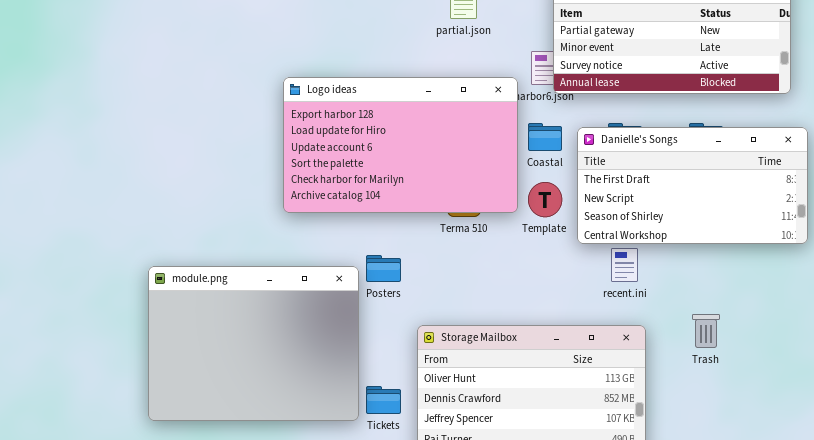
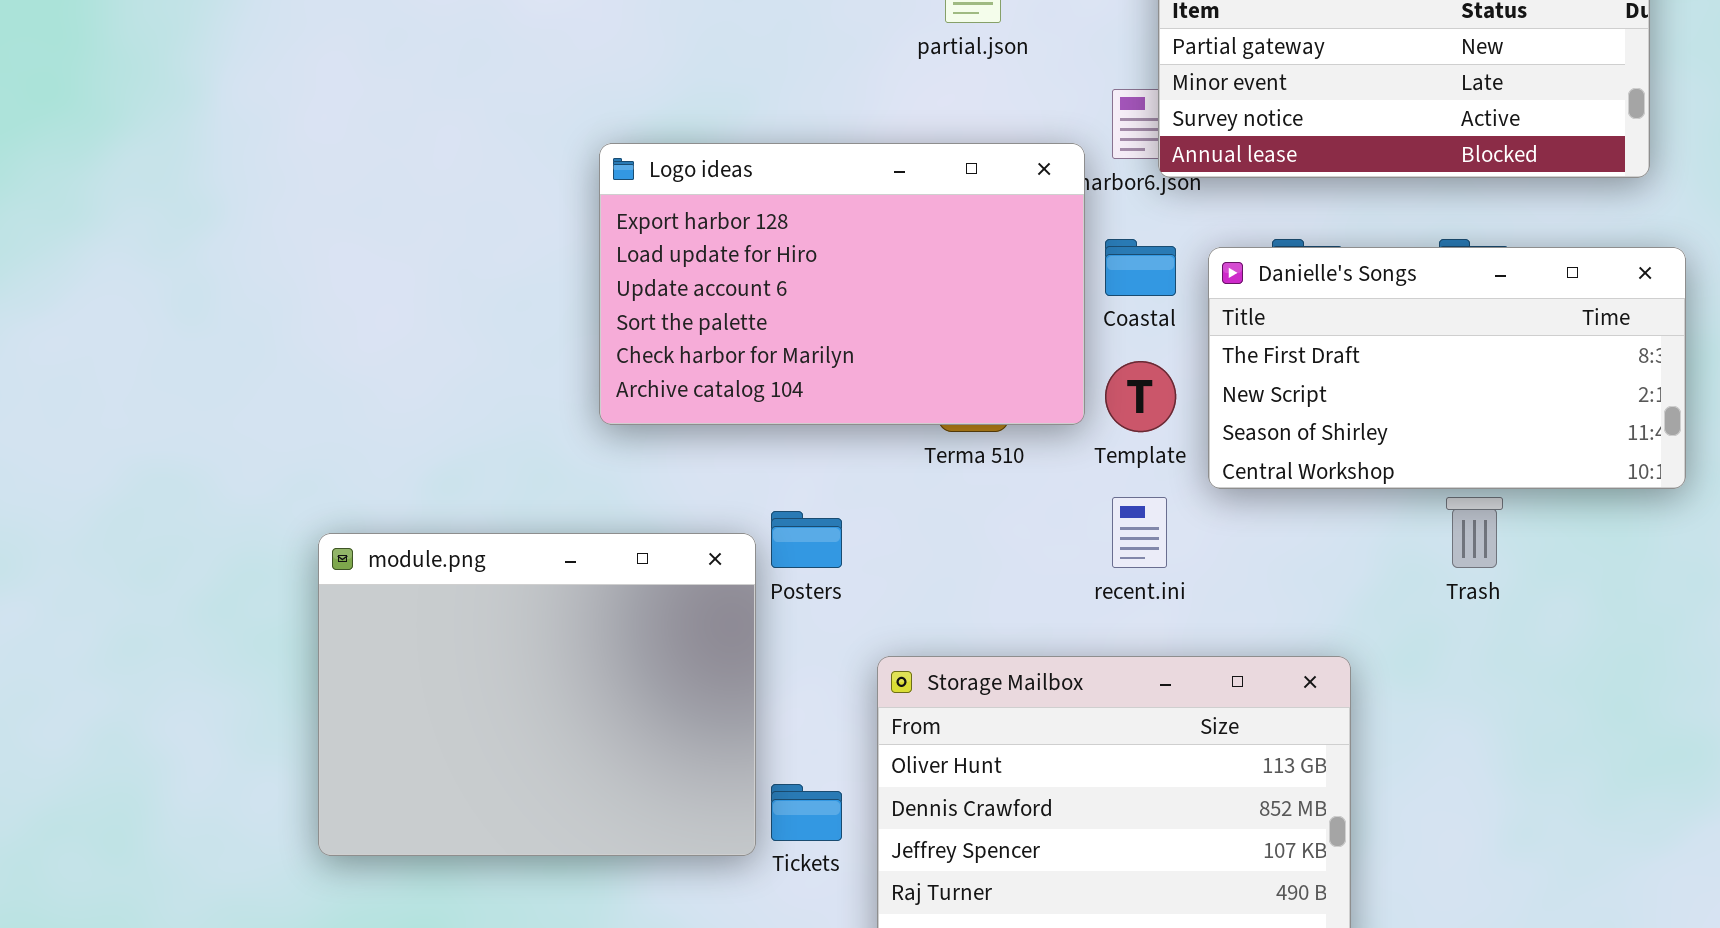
recent.ini: [611,248,638,282] -> [1112,497,1167,568], moved
Trash: [692,314,720,348] -> [1446,497,1503,568], moved

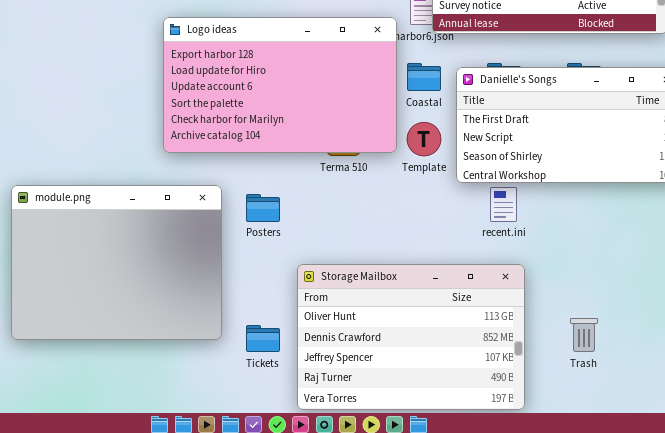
recent.ini: [1112,497,1167,568] -> [490,187,517,222], moved
Trash: [1446,497,1503,568] -> [570,318,598,352], moved
module.png: [318,533,756,856] -> [11,185,222,340], moved

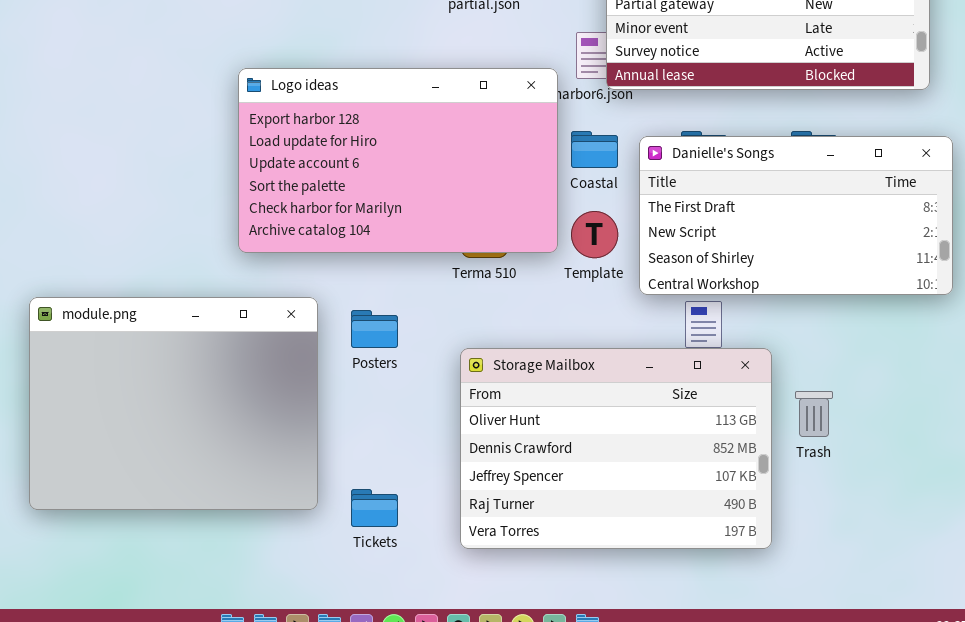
Storage Mailbox: [297,264,525,410] -> [460,348,772,549], moved
Trash: [570,318,598,352] -> [795,391,833,437], moved

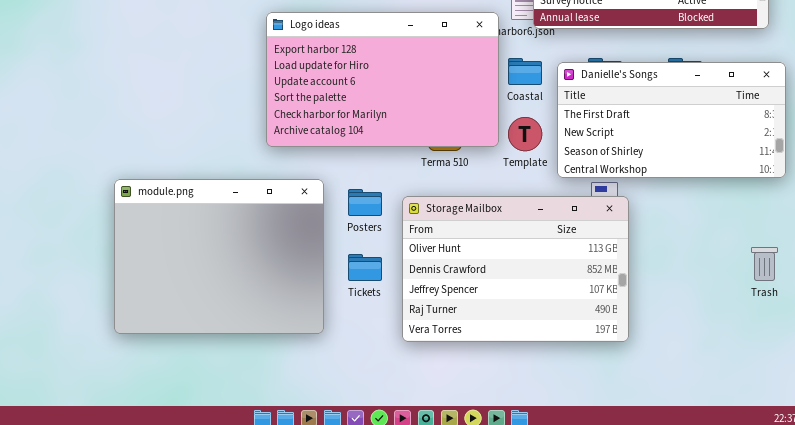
Storage Mailbox: [460,348,772,549] -> [402,196,629,342], moved
Trash: [795,391,833,437] -> [751,247,778,281], moved
Tickets: [351,489,398,527] -> [348,254,382,281], moved

